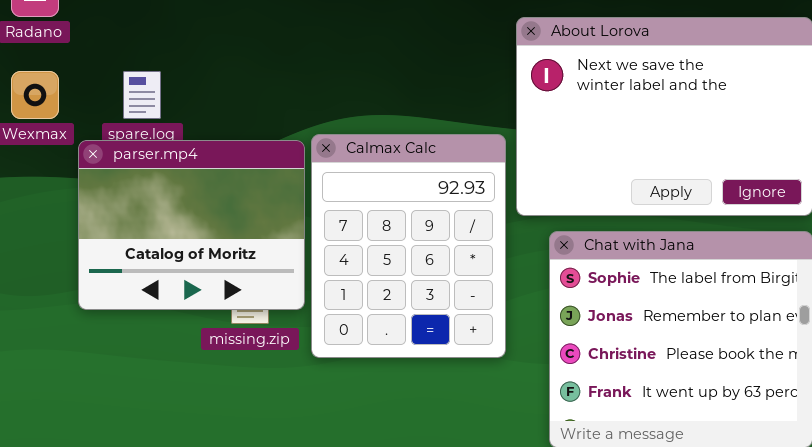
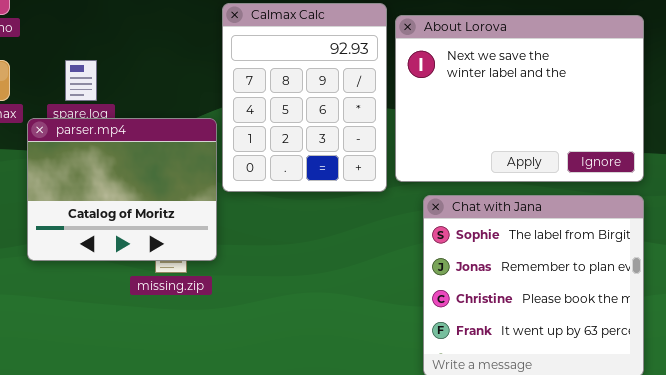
Calmax Calc: [311,134,506,358] -> [222,3,387,192], moved

